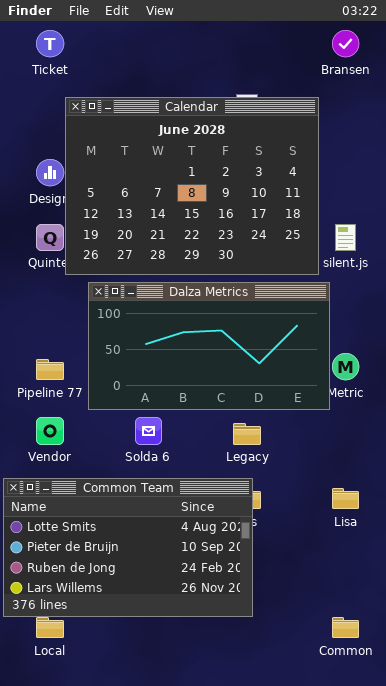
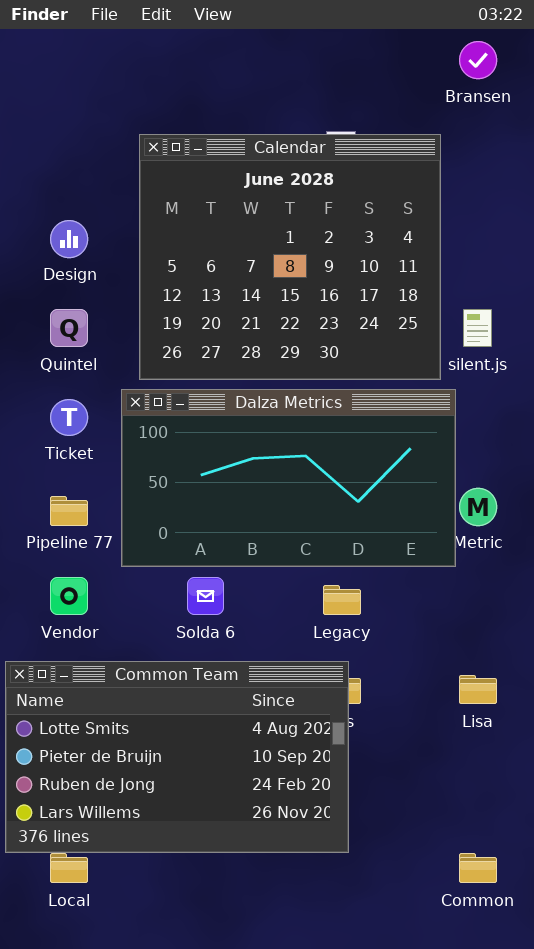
Ticket: [36,30,64,57] -> [50,399,88,436], moved
Calendar: [65,97,319,275] -> [139,134,441,380], resized

